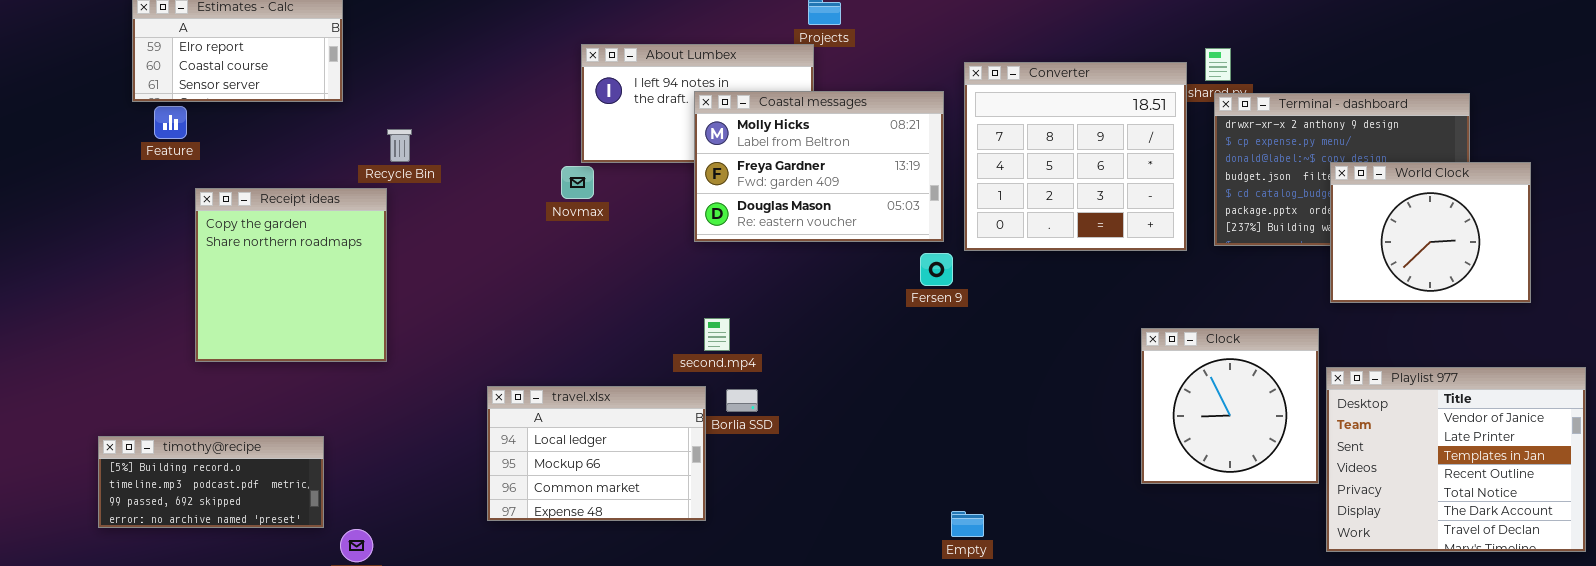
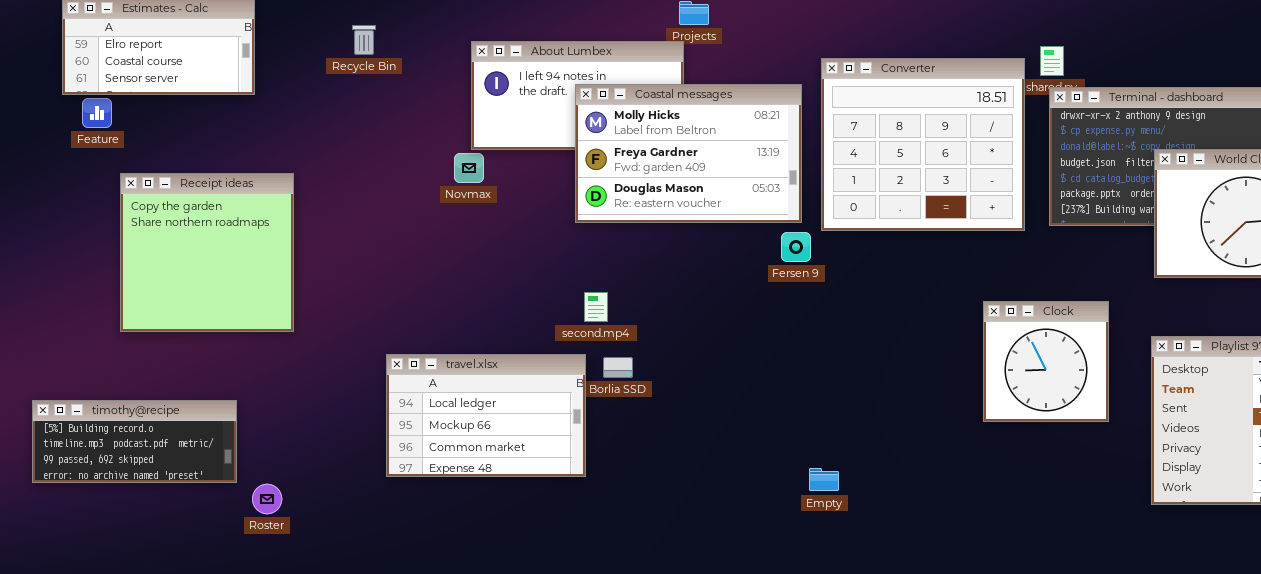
Recycle Bin: [387,129,412,162] -> [352,25,376,55], moved
Clock: [1141,328,1319,484] -> [983,301,1109,422], resized

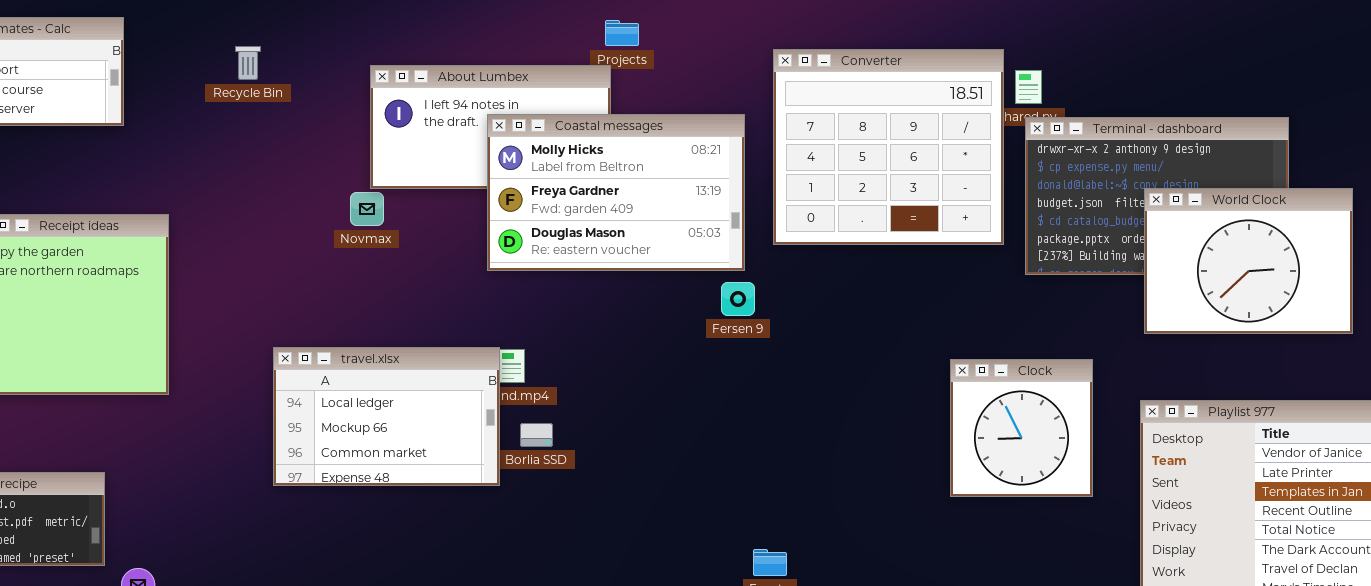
Converter: [821,58,1025,231] -> [773,49,1004,245], moved
travel.xlsx: [386,354,586,477] -> [273,347,500,486], moved

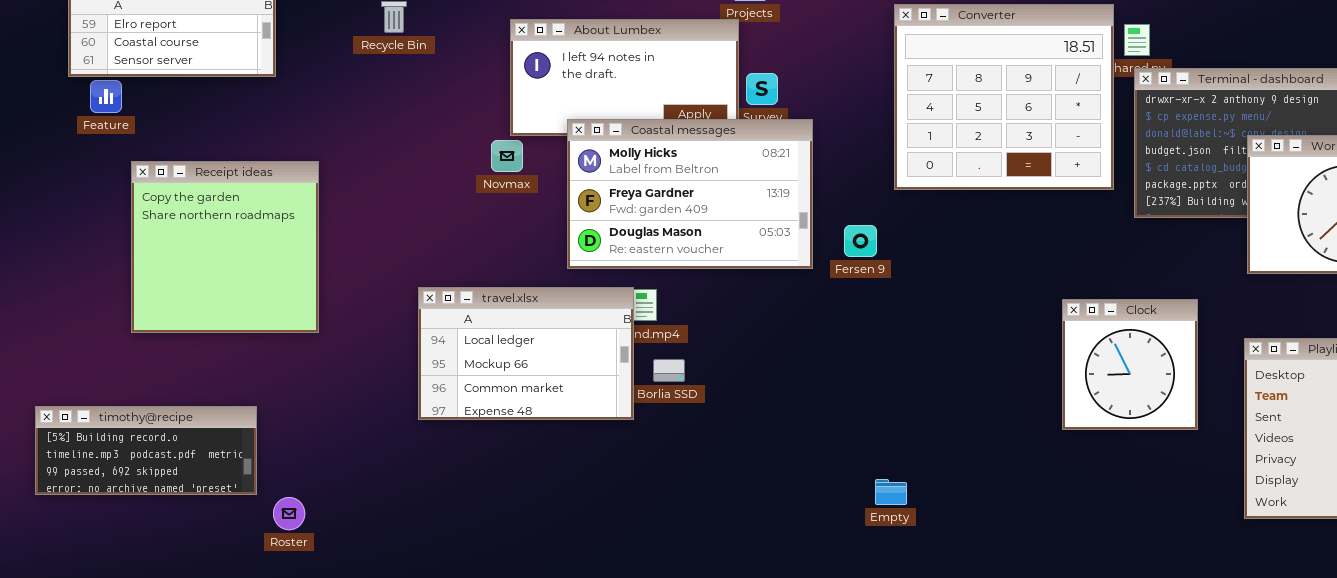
Coastal messages: [487,114,745,271] -> [567,119,813,269], moved

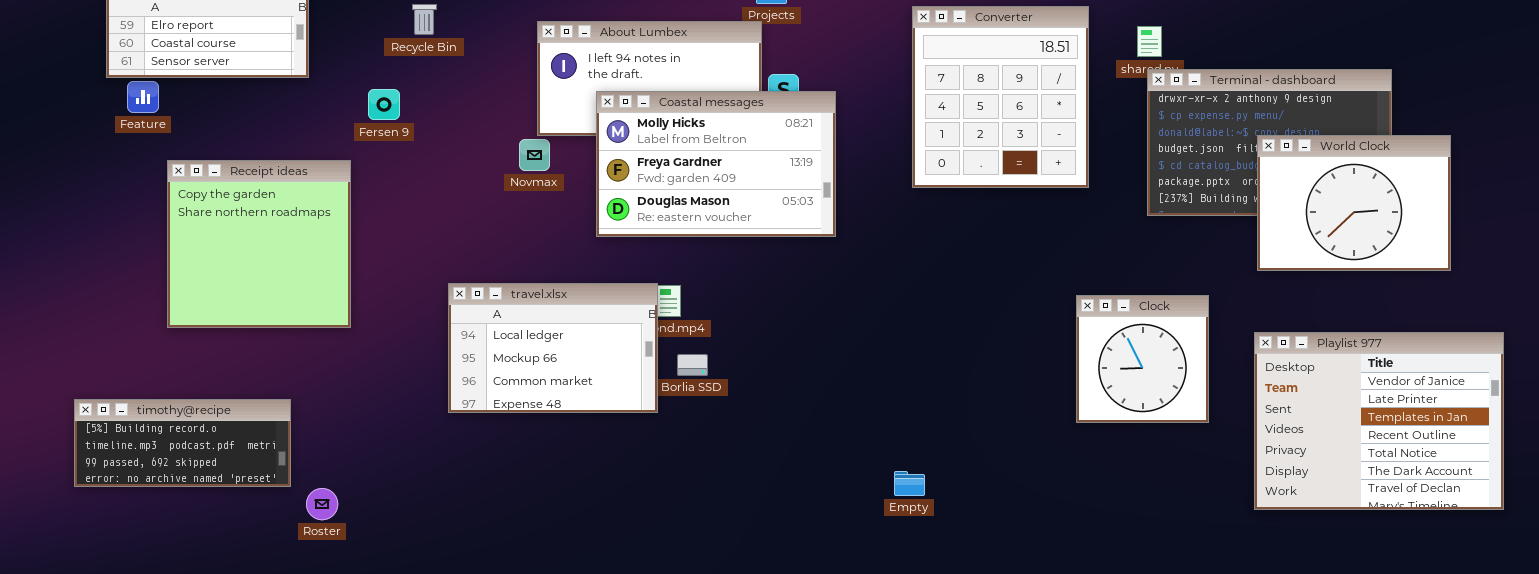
Converter: [894,4,1114,190] -> [912,6,1089,188], resized
Coastal messages: [567,119,813,269] -> [596,91,836,237], moved
Fersen 9: [844,225,877,257] -> [368,89,400,120], moved

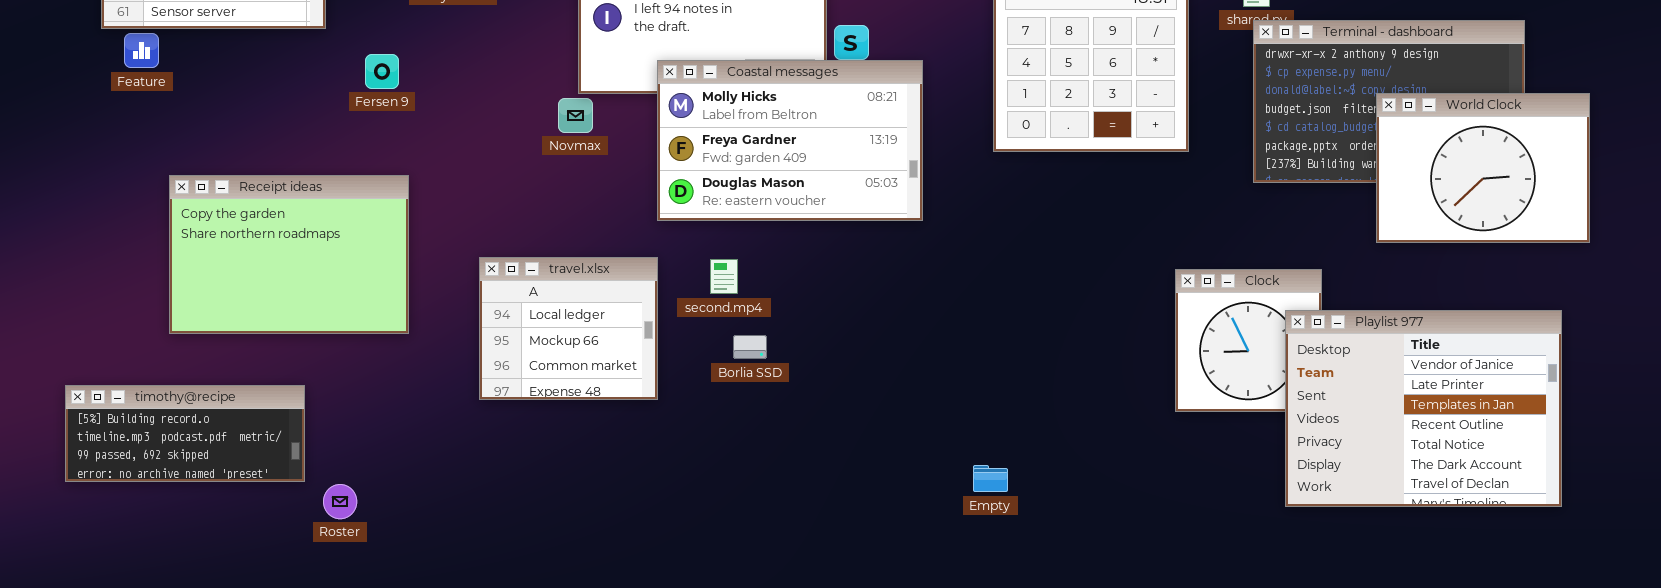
Fersen 9: [368,89,400,120] -> [365,54,399,89], moved
Coastal messages: [596,91,836,237] -> [657,60,923,221], moved
Receipt ideas: [167,160,351,328] -> [169,175,409,334], moved, resized
travel.xlsx: [448,283,658,413] -> [479,257,658,400], resized
Playlist 977: [1254,332,1504,510] -> [1285,310,1562,507], moved

